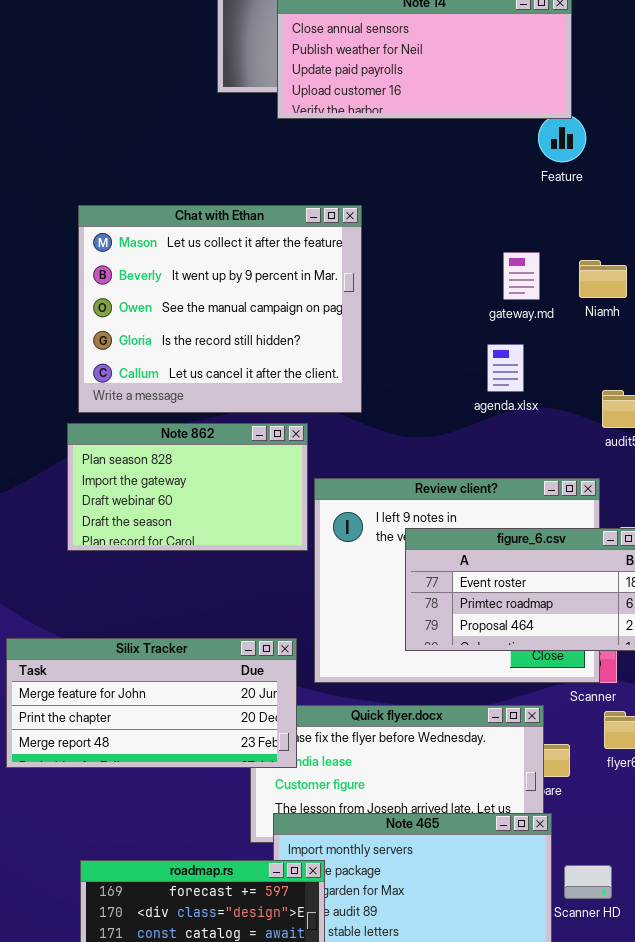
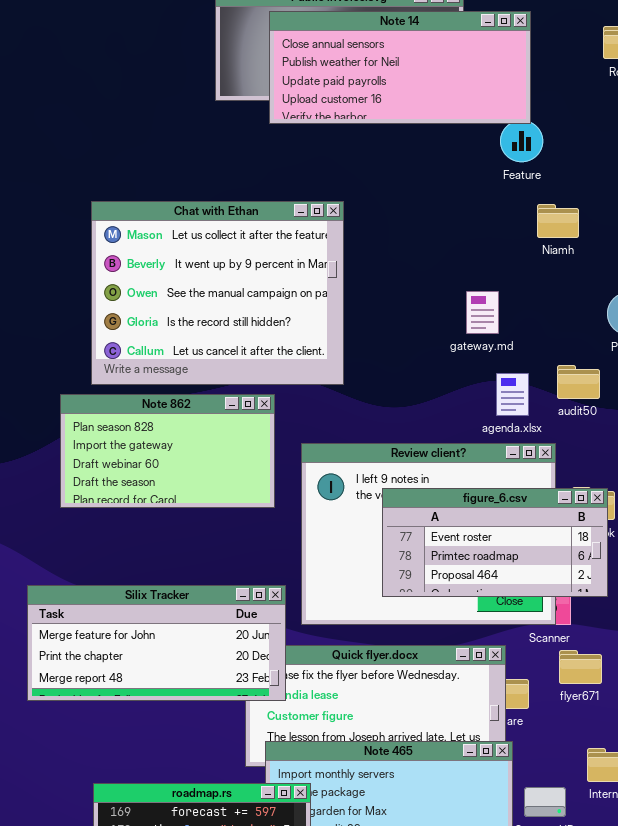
gateway.md: [503,252,540,300] -> [466,291,499,334], moved
Niamh: [579,260,627,298] -> [537,204,579,238], moved
agenda.xlsx: [487,344,524,392] -> [496,373,529,416], moved
Note 862: [67,423,308,551] -> [60,394,275,508], moved

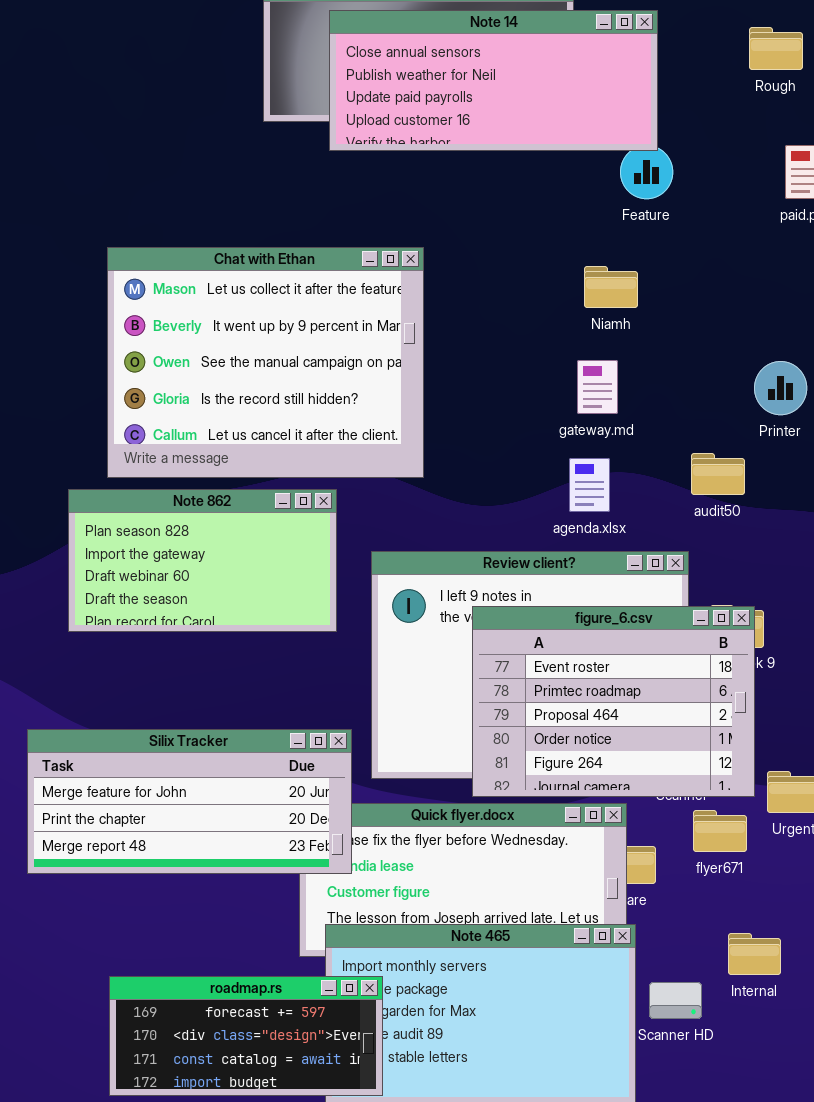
Niamh: [537,204,579,238] -> [584,266,638,308], moved
agenda.xlsx: [496,373,529,416] -> [569,458,610,512], moved
figure_6.csv: [382,488,608,597] -> [472,606,755,797], resized

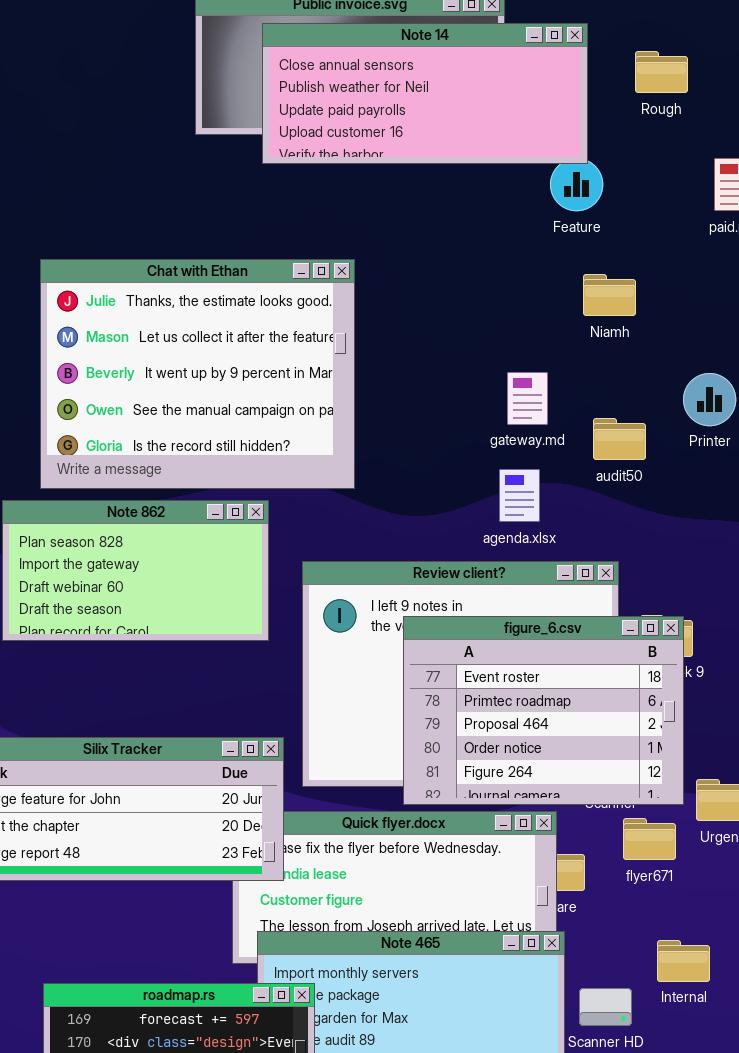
Rough: [749,27,803,70] -> [635,51,688,93], moved
Chat with Ethan: [107,247,424,478] -> [40,259,355,489], scrolled up 1 row
Niamh: [584,266,638,308] -> [583,274,636,316], moved
audit50: [691,453,745,495] -> [593,418,646,460], moved

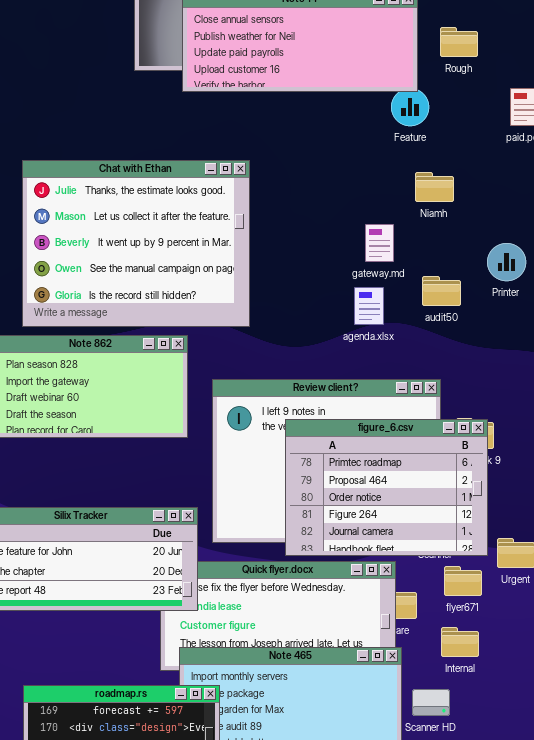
Rough: [635,51,688,93] -> [440,27,478,57], moved
gateway.md: [507,372,548,425] -> [365,224,394,262], moved
agenda.xlsx: [499,469,540,522] -> [354,287,384,325], moved
figure_6.csv: [403,616,684,805] -> [285,419,488,556], scrolled down 1 row
Internal: [657,940,710,982] -> [441,627,479,657], moved

